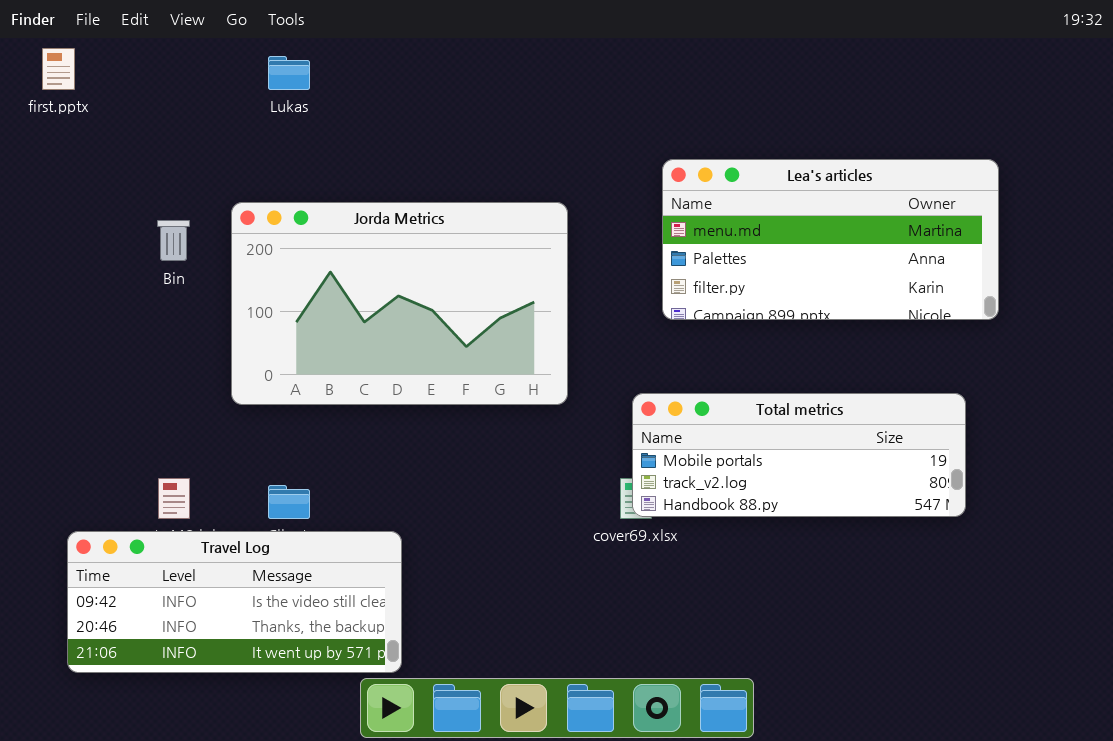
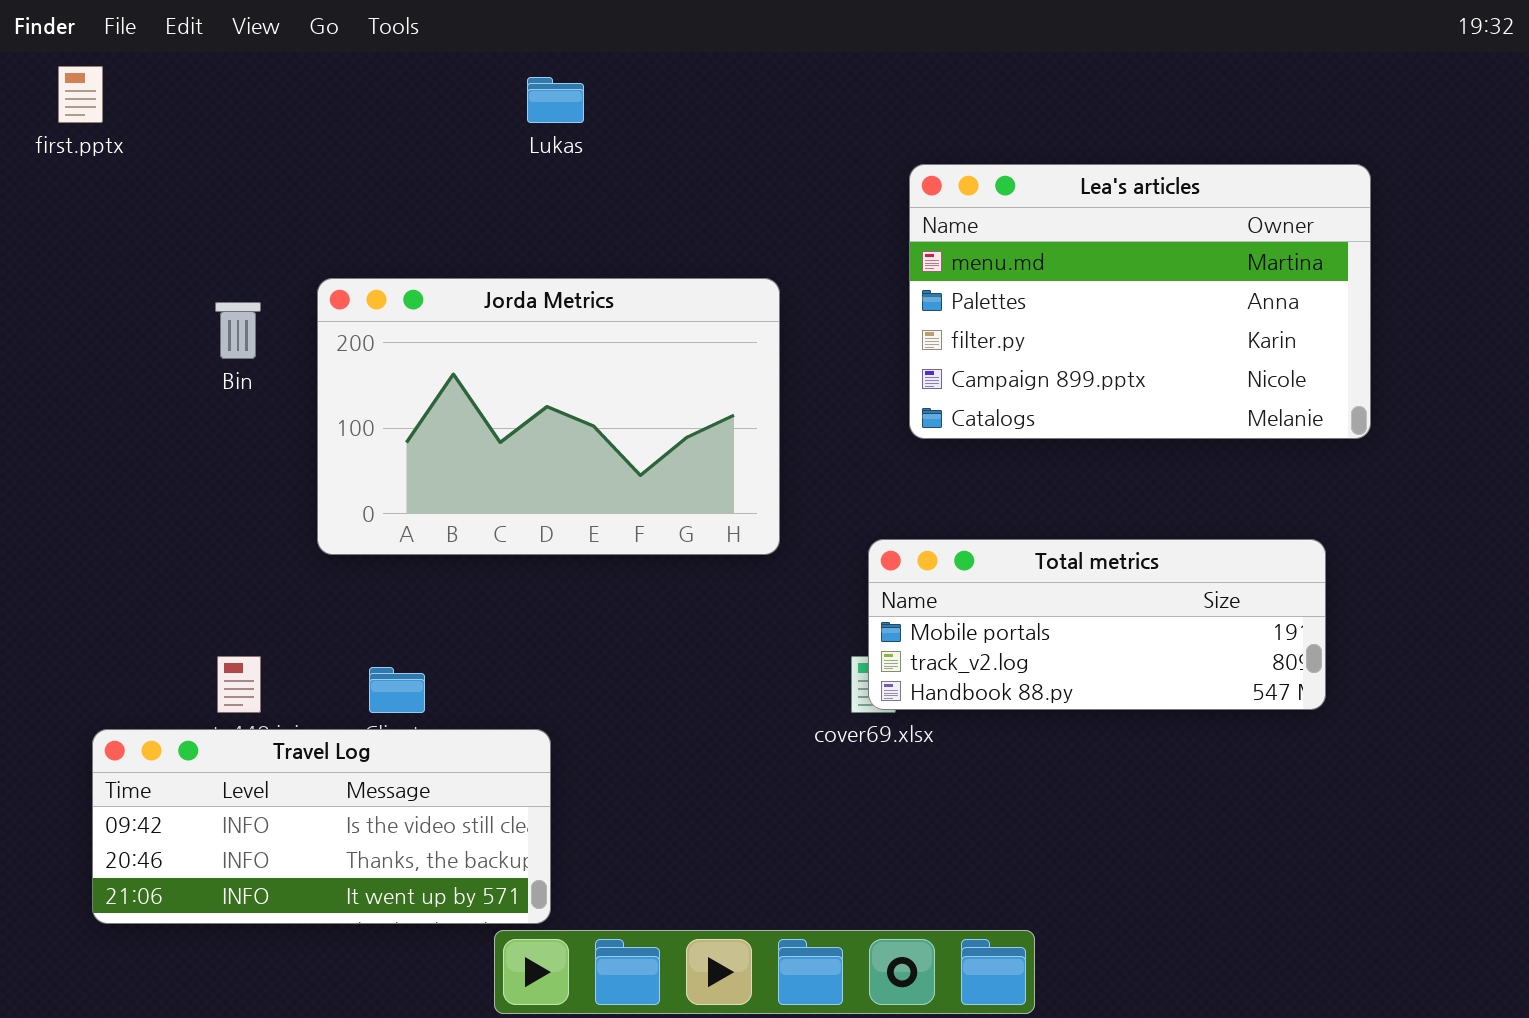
Lukas: [268,56,310,90] -> [527,77,584,123], moved
Lea's articles: [662,159,999,320] -> [909,164,1371,439], resized

